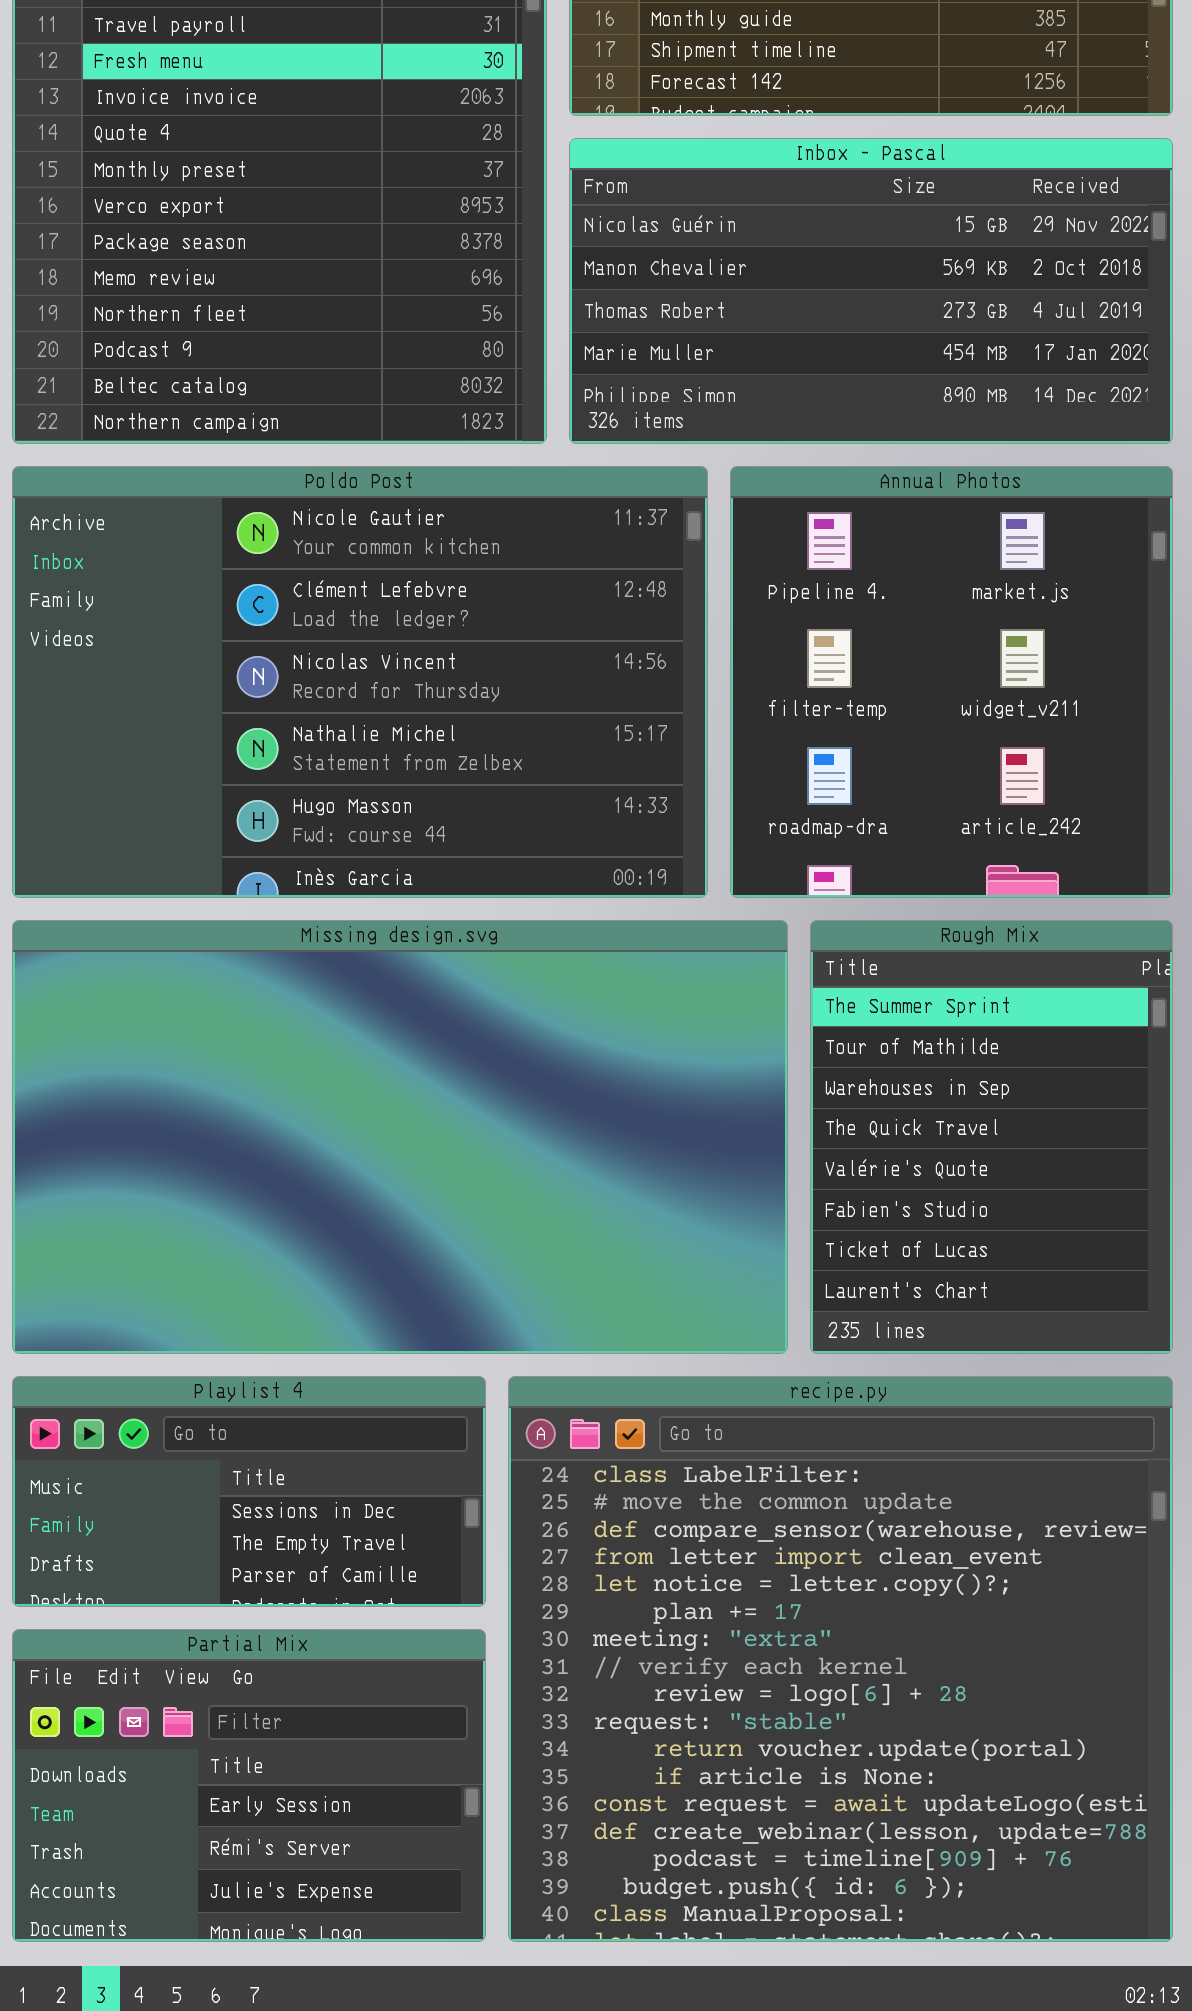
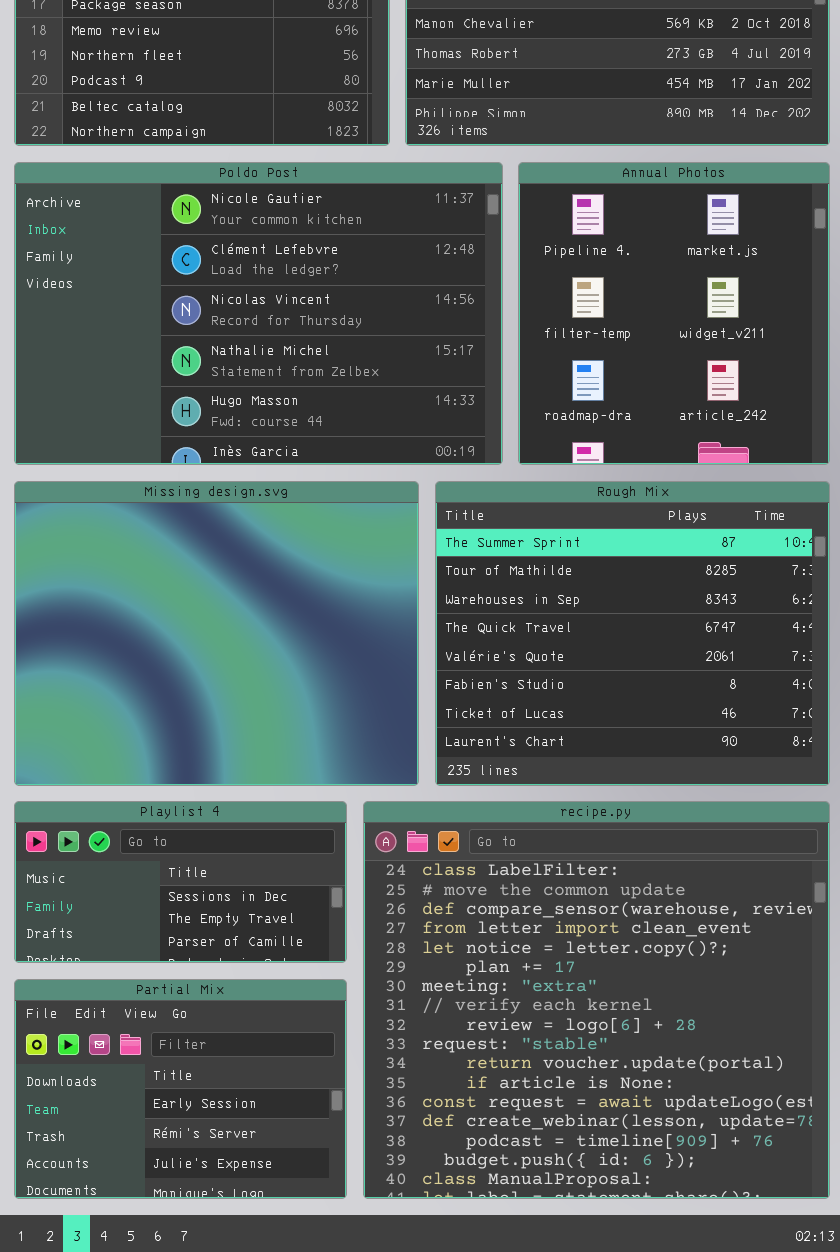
Missing design.svg: [12,920,788,1354] -> [14,481,419,786], resized
Rough Mix: [810,920,1173,1354] -> [435,481,830,786], resized

